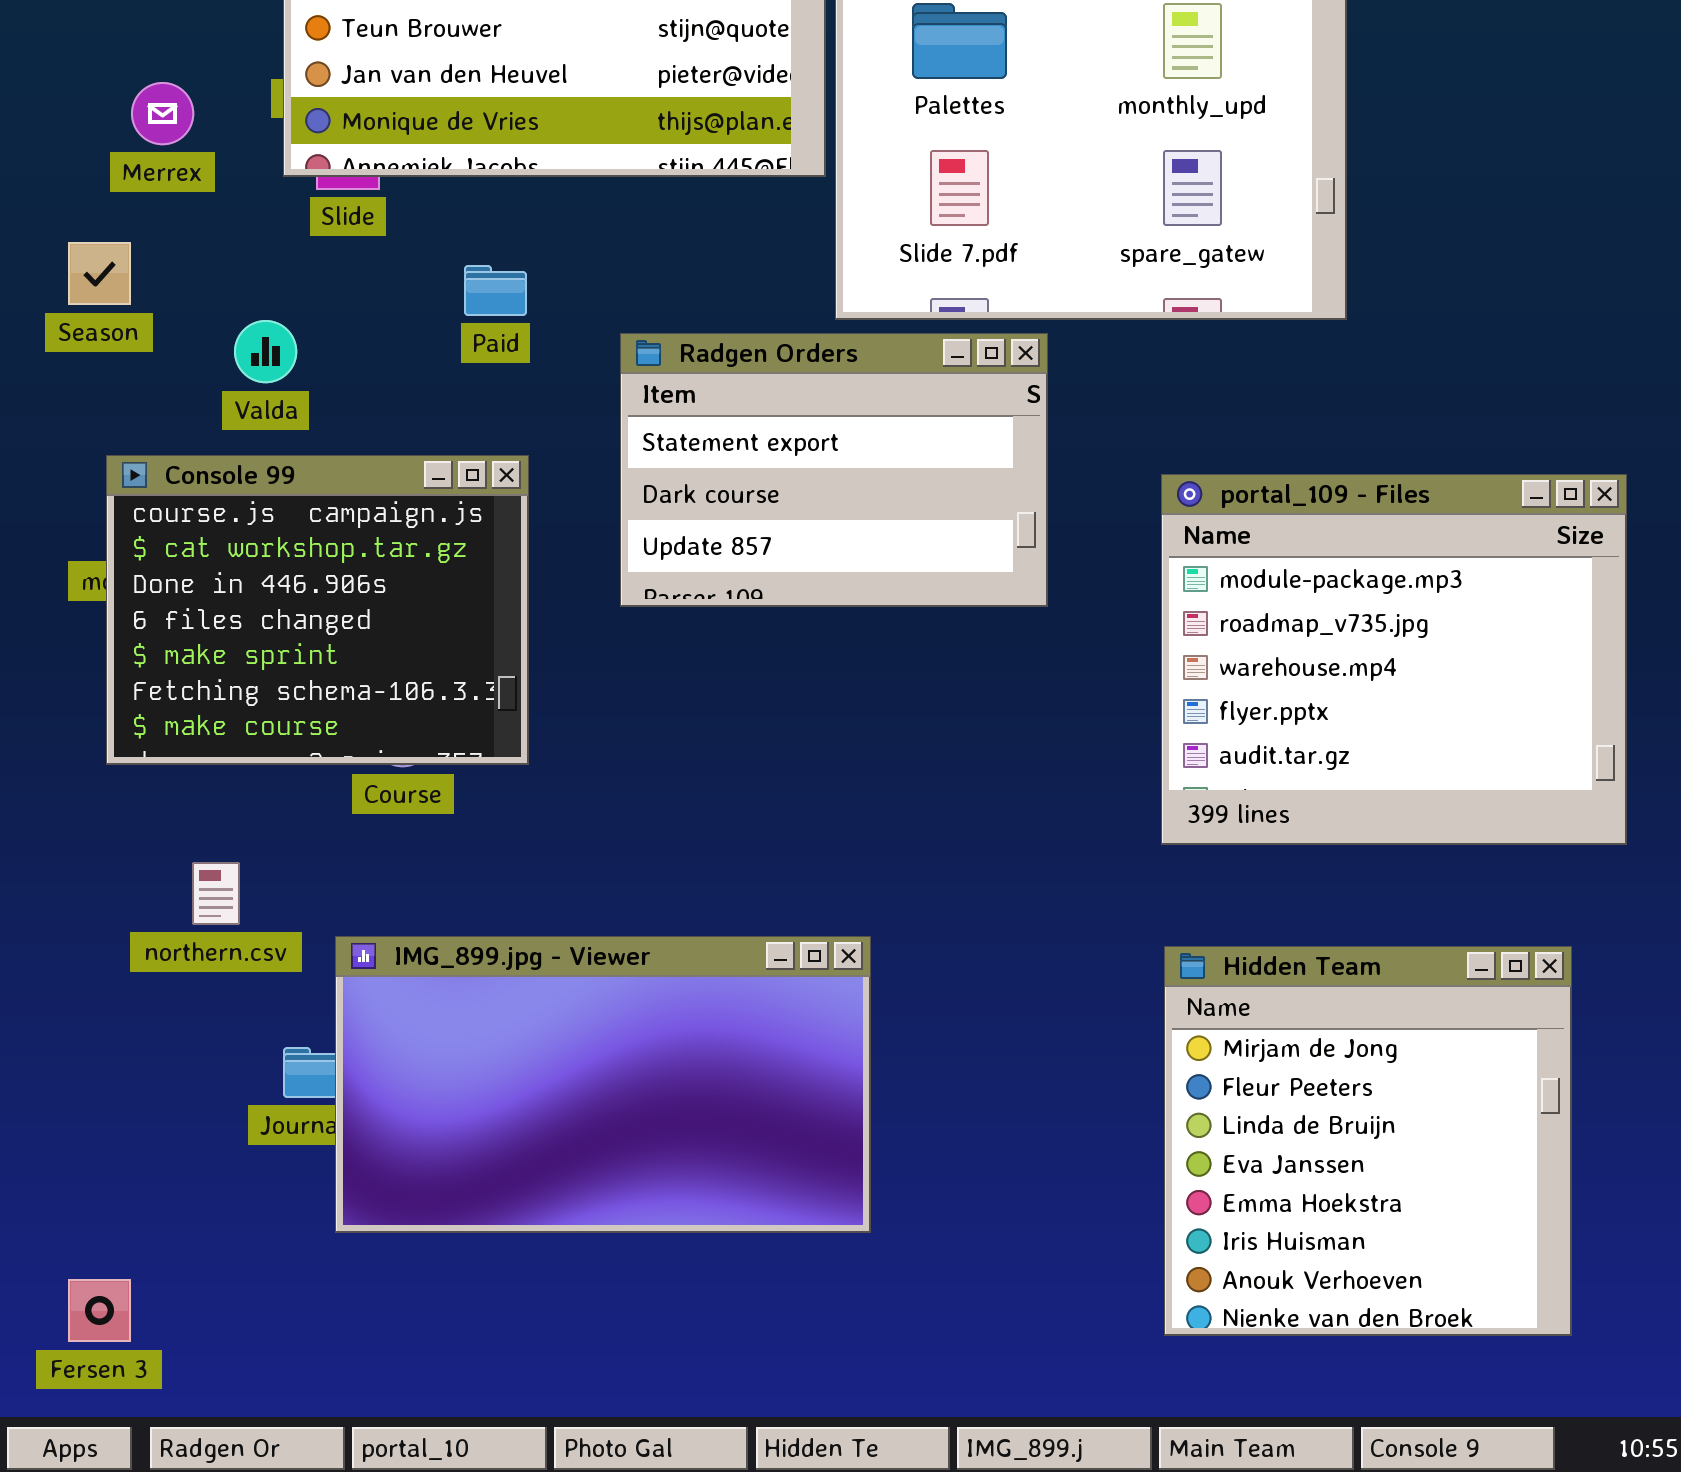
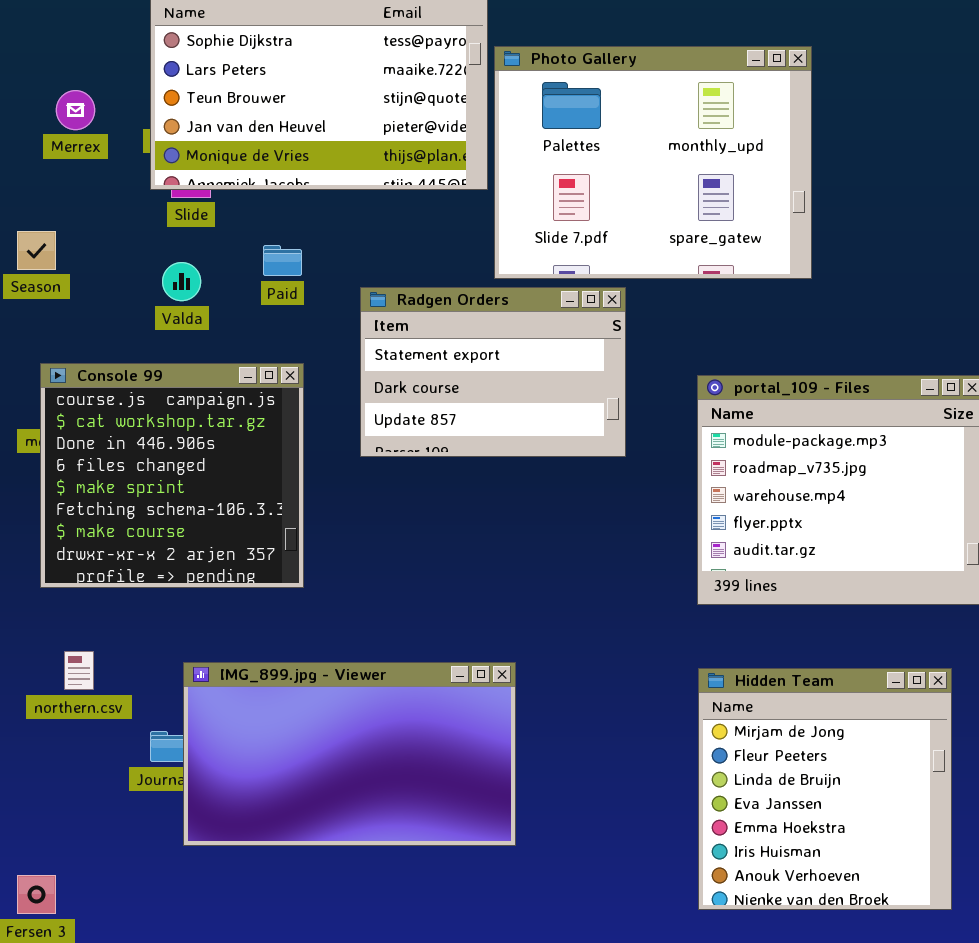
Merrex: [131,82,194,145] -> [56,90,95,130], moved
Valda: [234,320,297,383] -> [162,262,201,301], moved
Console 99: [106,455,529,765] -> [40,363,304,588], resized
northern.csv: [192,862,240,925] -> [64,651,94,690], moved

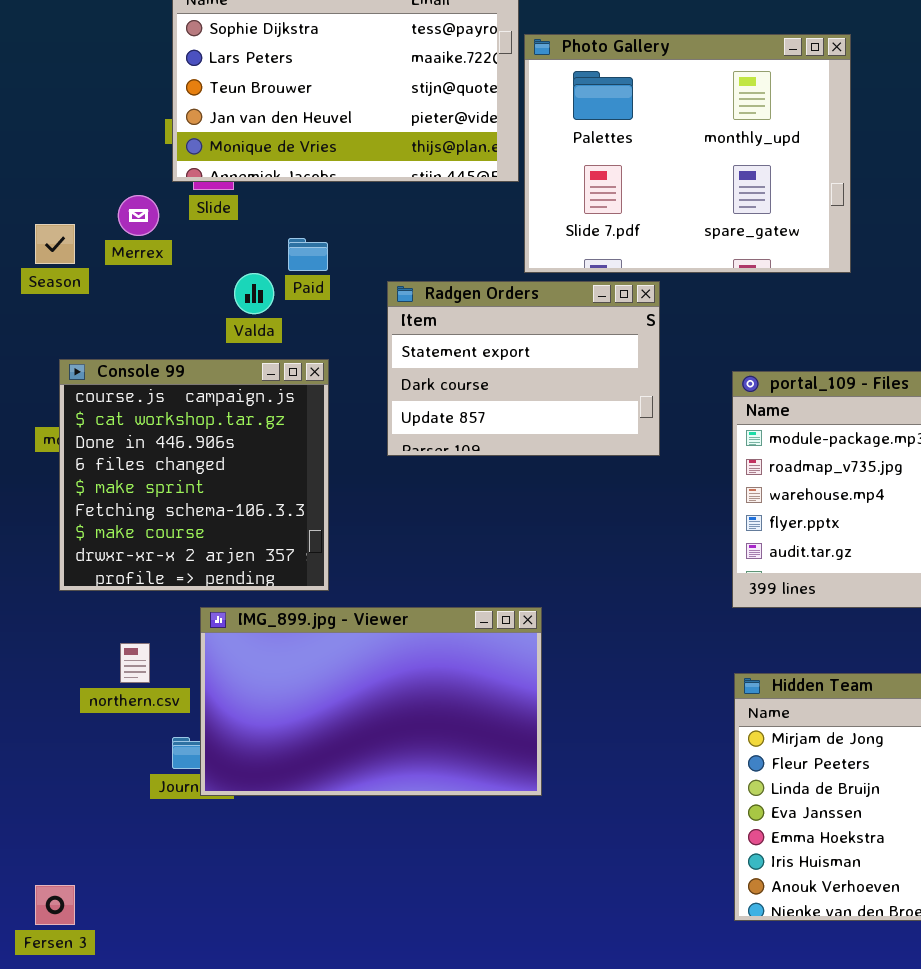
Merrex: [56,90,95,130] -> [118,195,159,236], moved
Valda: [162,262,201,301] -> [234,273,274,314], moved
northern.csv: [64,651,94,690] -> [120,643,150,683], moved
IMG_899.jpg - Viewer: [183,662,516,846] -> [200,607,542,796], moved

